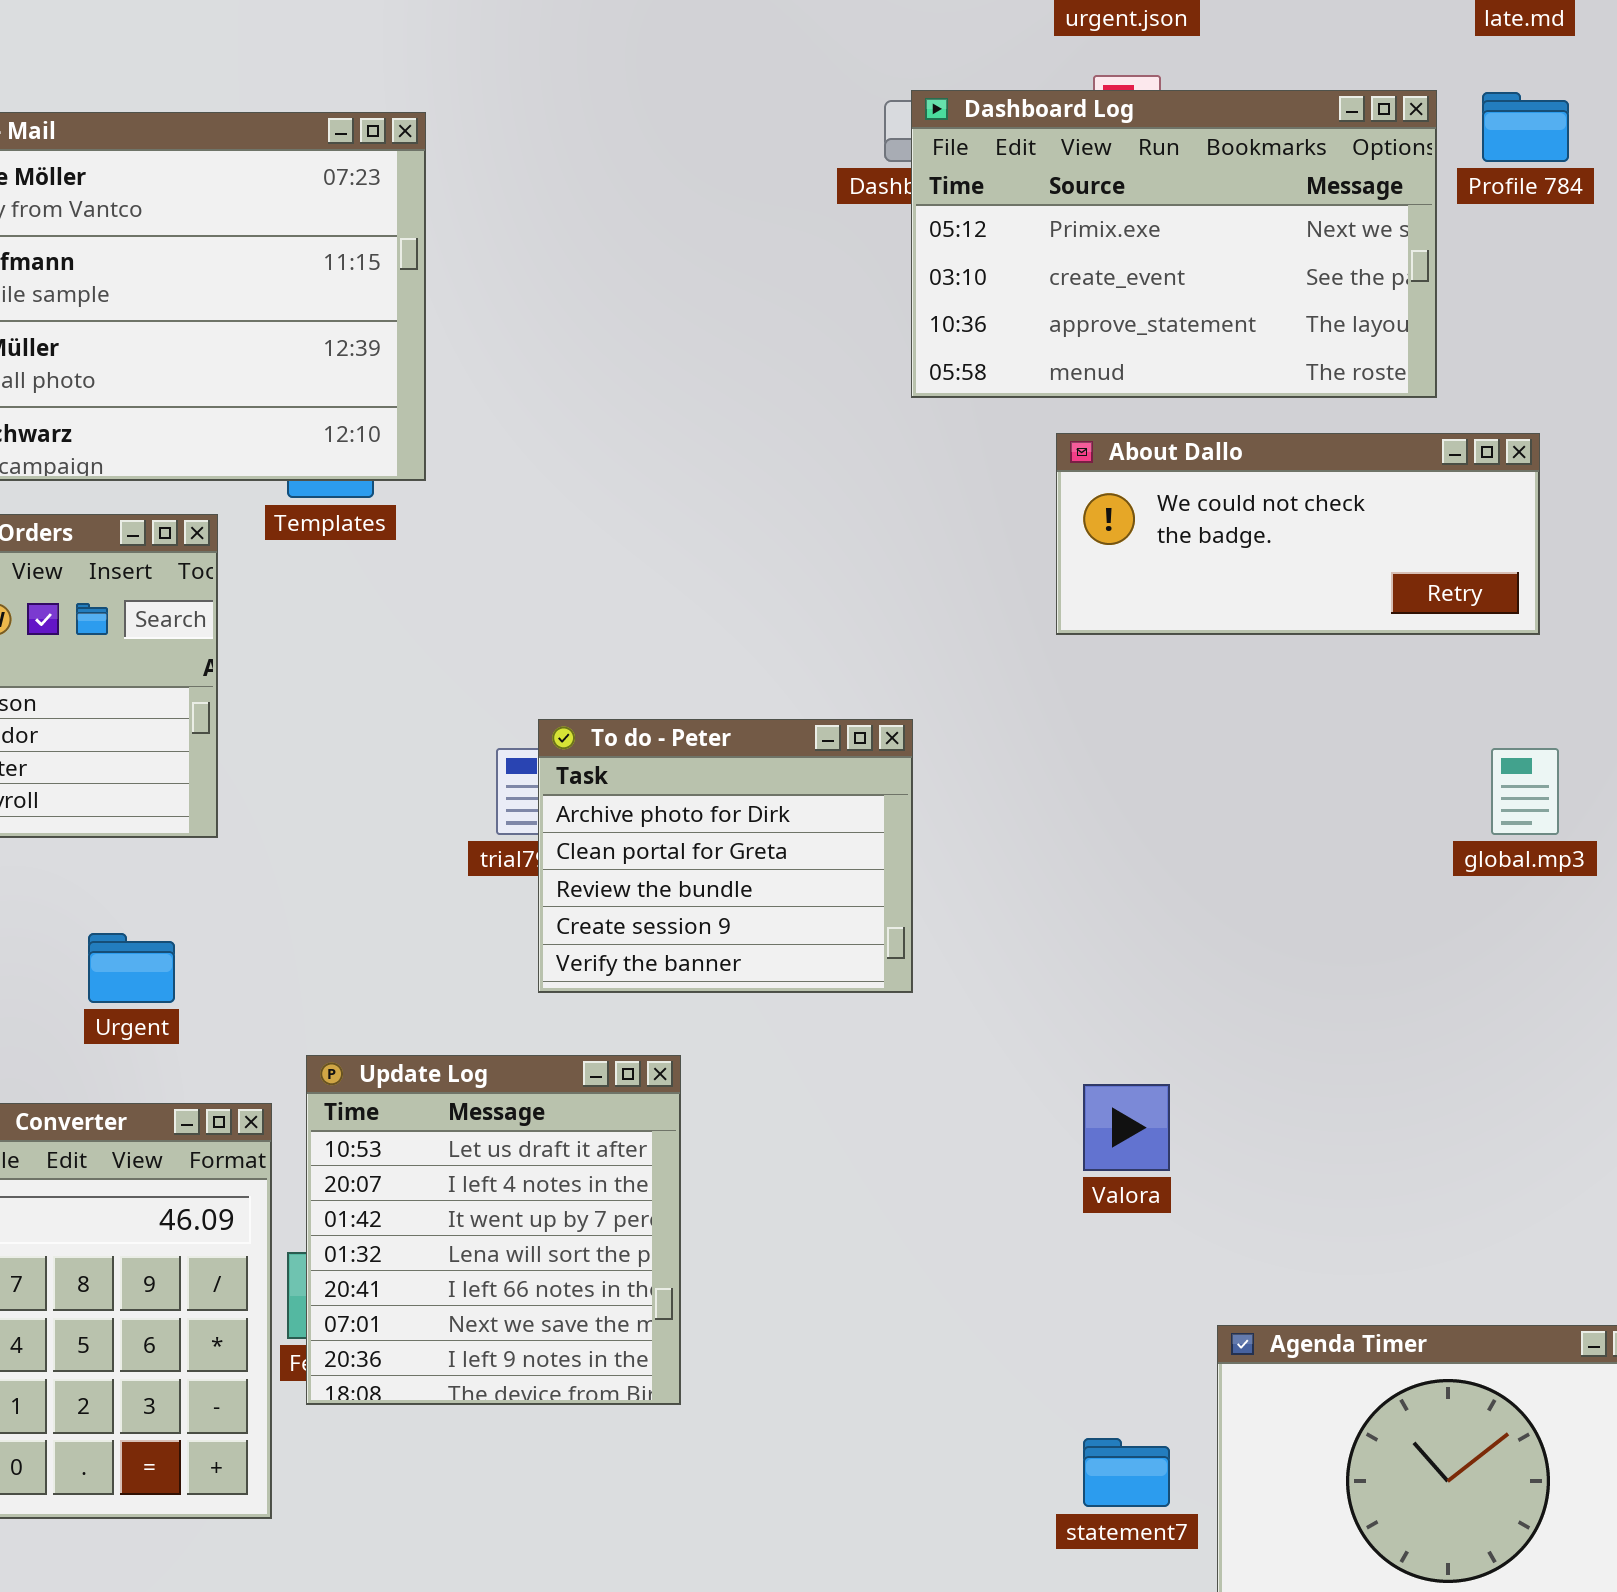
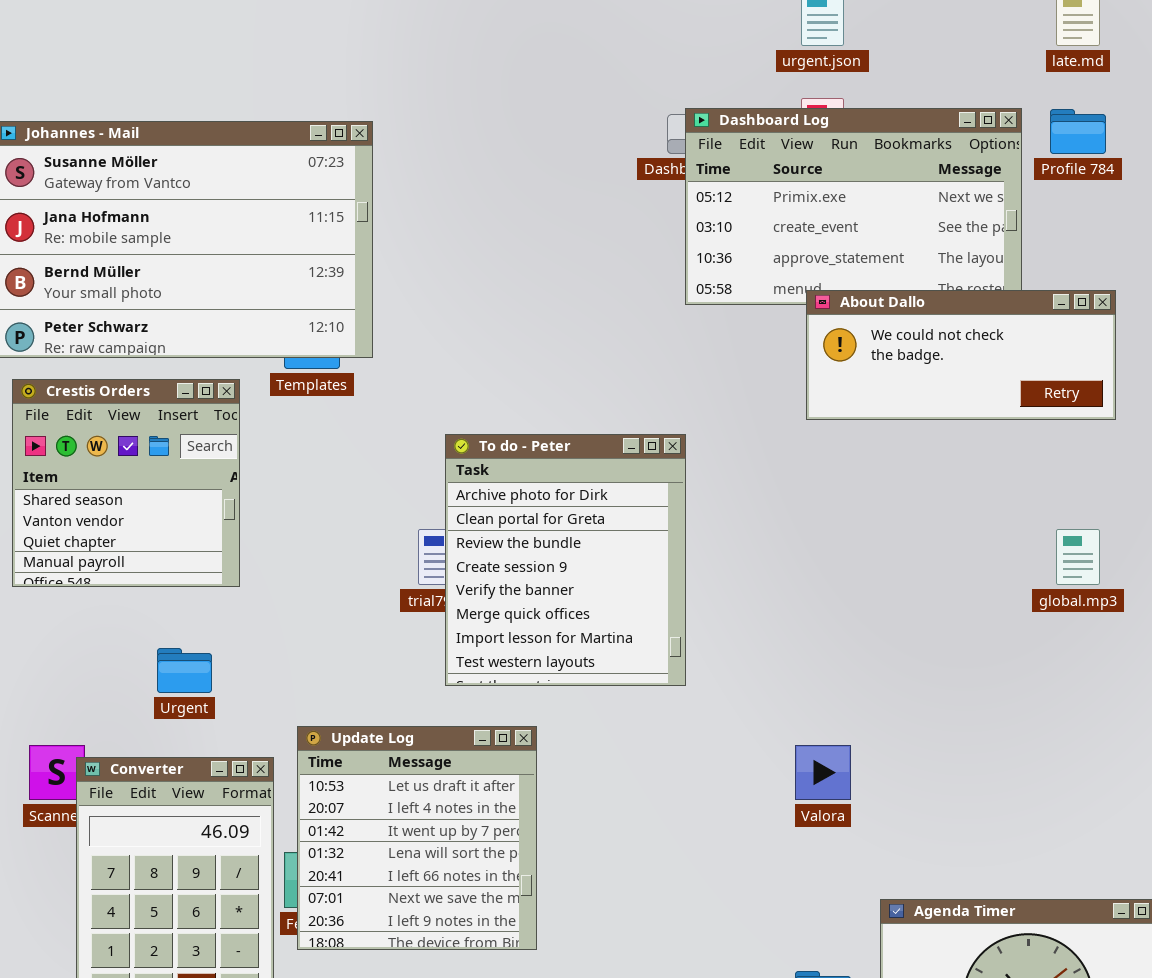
About Dallo: [1056,433,1540,635] -> [806,290,1116,420], moved
To do - Peter: [538,719,913,993] -> [445,434,686,686], resized

